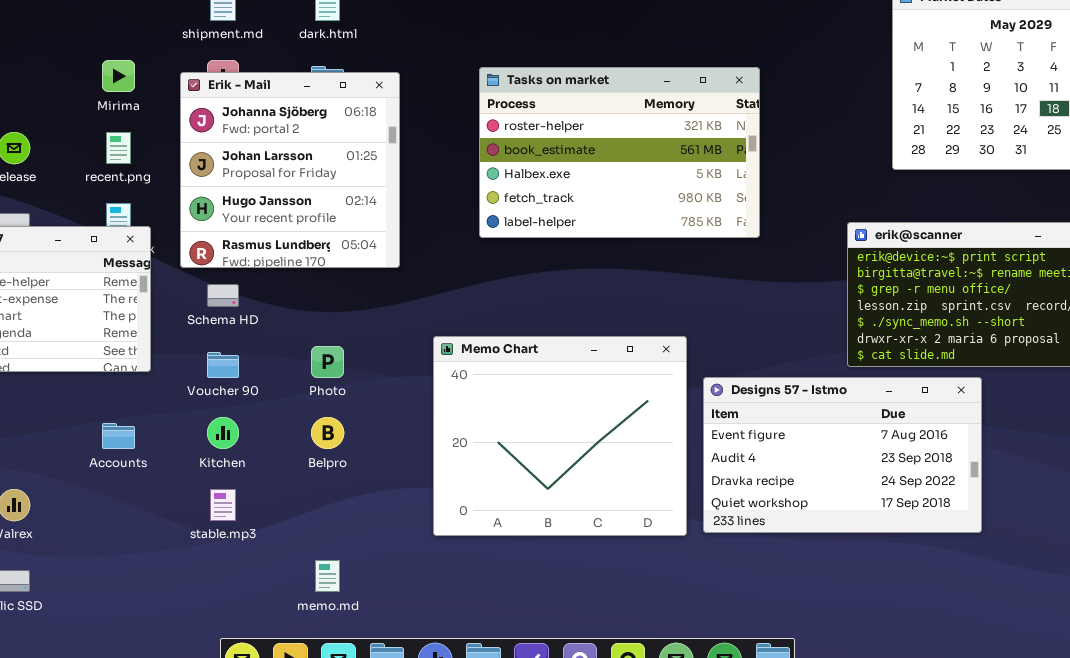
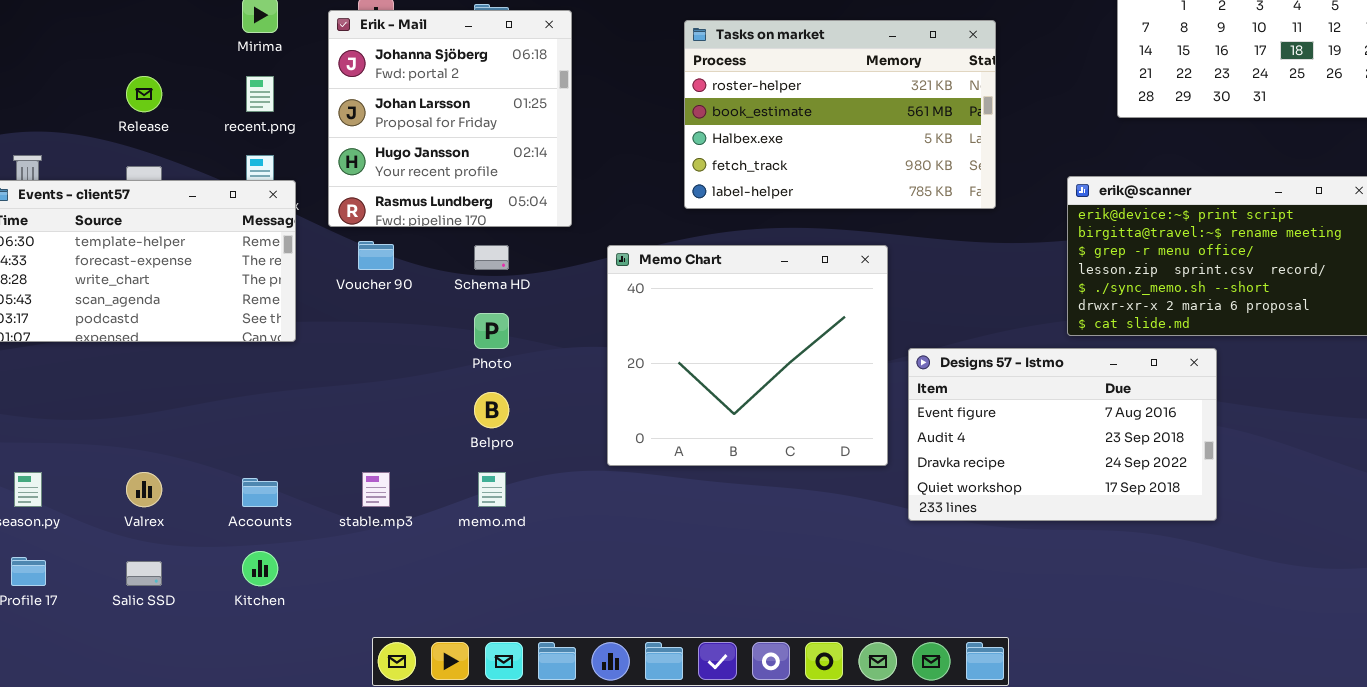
Tasks on market: [479,67,760,238] -> [684,20,996,209], moved
Schema HD: [207,284,239,307] -> [474,245,509,270], moved
Memo Chart: [433,336,687,536] -> [607,245,888,466], moved
Voucher 90: [207,352,239,378] -> [358,241,394,270], moved
Kitchen: [207,417,239,449] -> [242,551,278,586], moved
Accounts: [102,423,135,449] -> [242,478,278,507], moved
memo.md: [315,560,340,592] -> [478,472,506,507], moved

